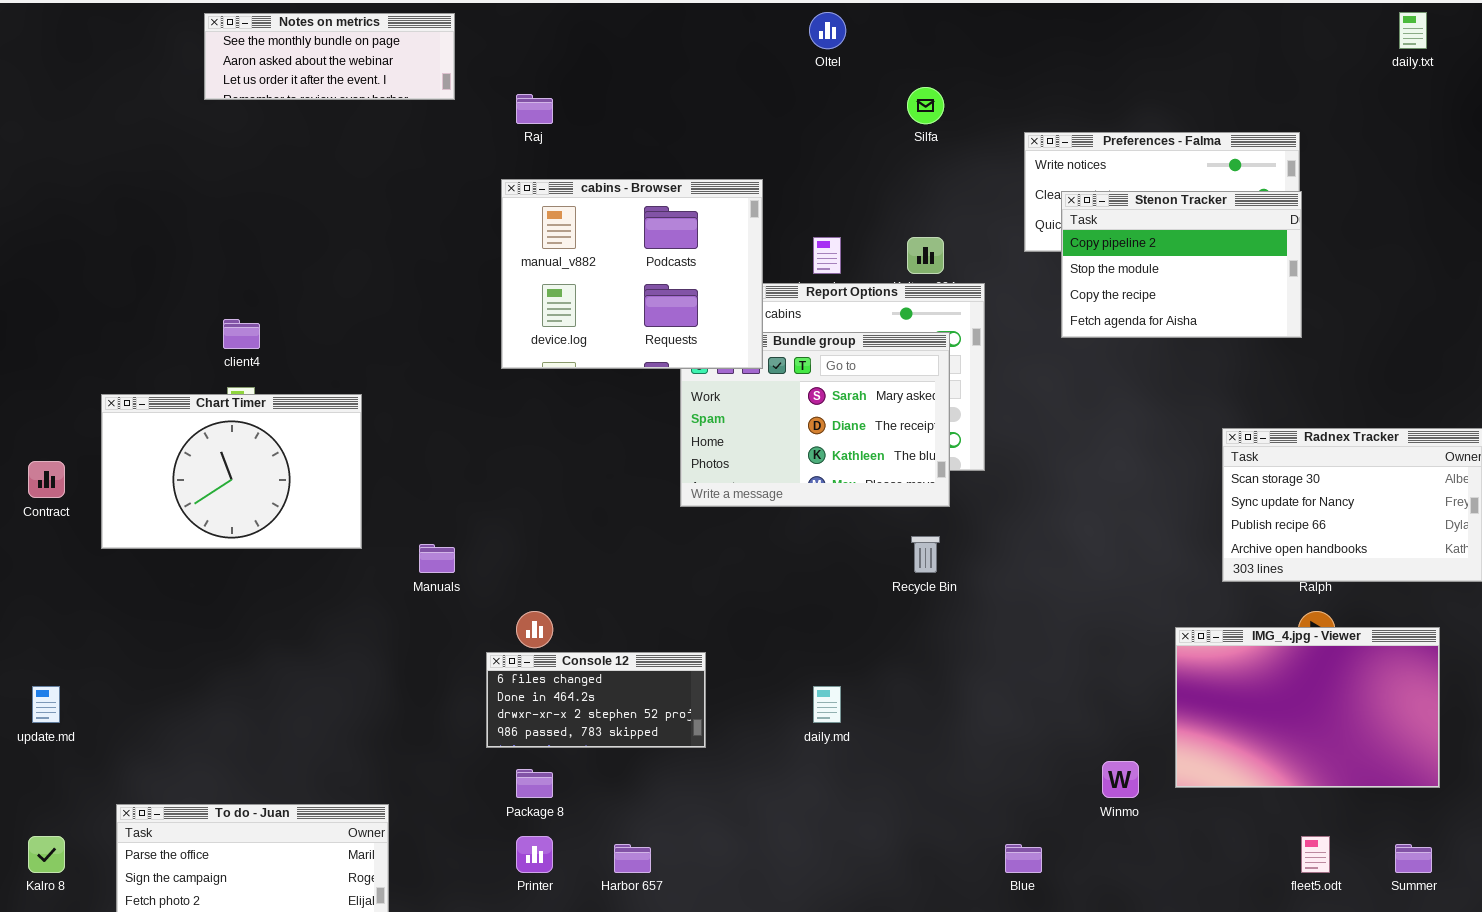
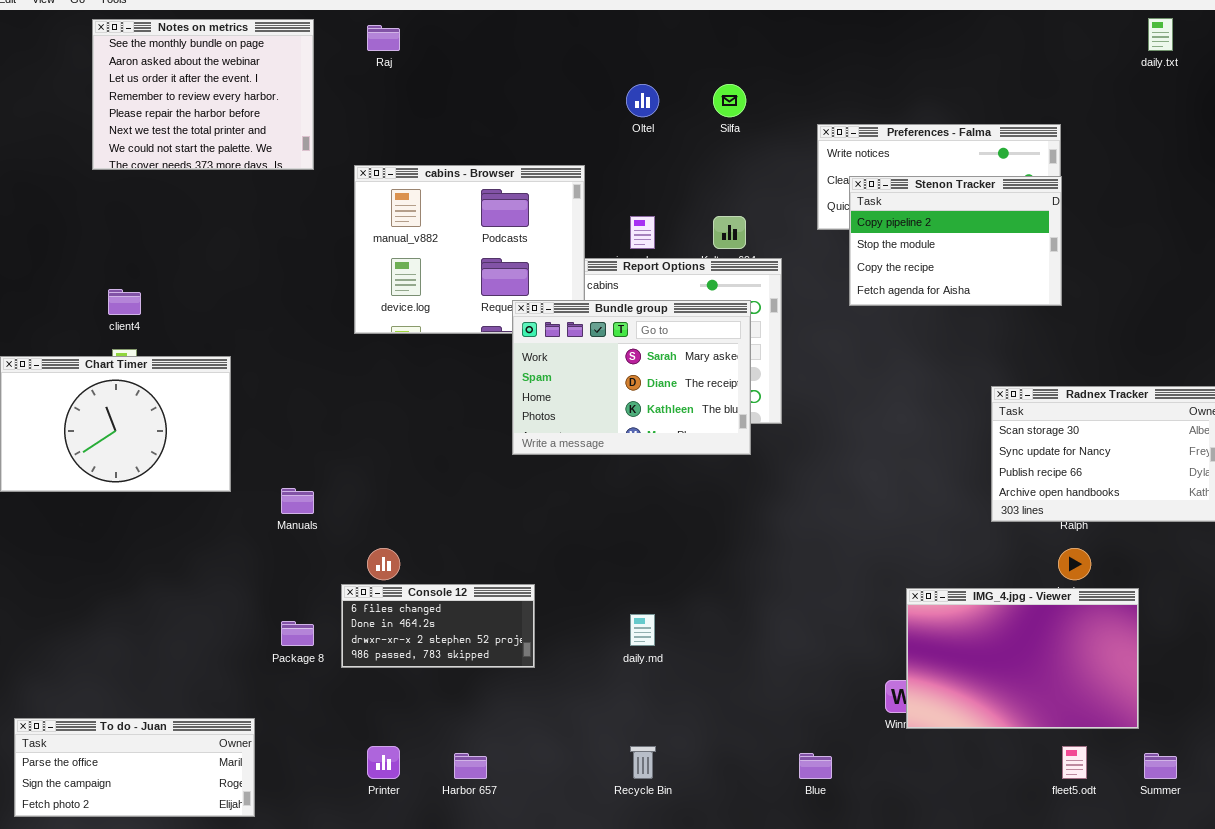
Oltel: [809,12,846,49] -> [626,84,659,117], moved
Notes on metrics: [204,13,455,100] -> [92,19,314,170], resized
Raj: [516,94,553,124] -> [367,25,400,51], moved
Bundle group: [680,332,950,507] -> [512,300,751,455], raised
Recycle Bin: [911,536,940,573] -> [630,746,656,779], moved
IMG_4.jpg - Viewer: [1175,627,1440,788] -> [906,588,1139,729], moved
Package 8: [516,769,553,798] -> [281,621,314,646], moved

